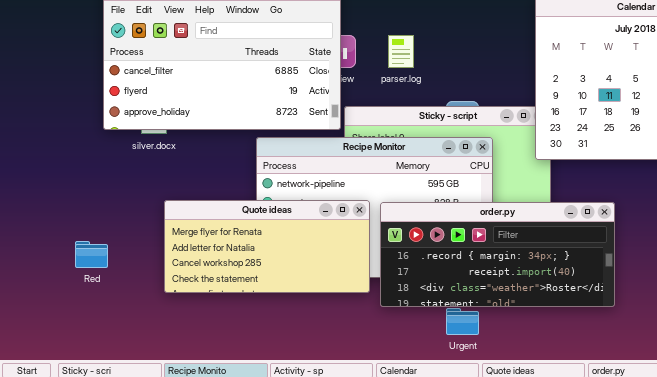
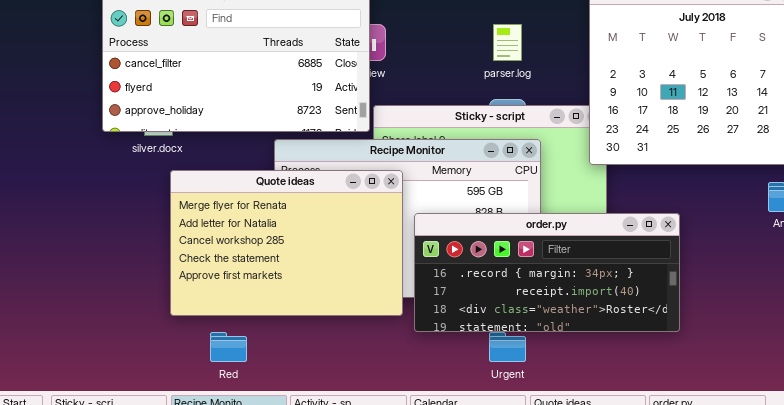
parser.log: [388,35,414,68] -> [493,24,522,61], moved
Quote ideas: [164,200,370,293] -> [170,170,403,316], resized
Red: [75,241,108,268] -> [210,332,247,362], moved

